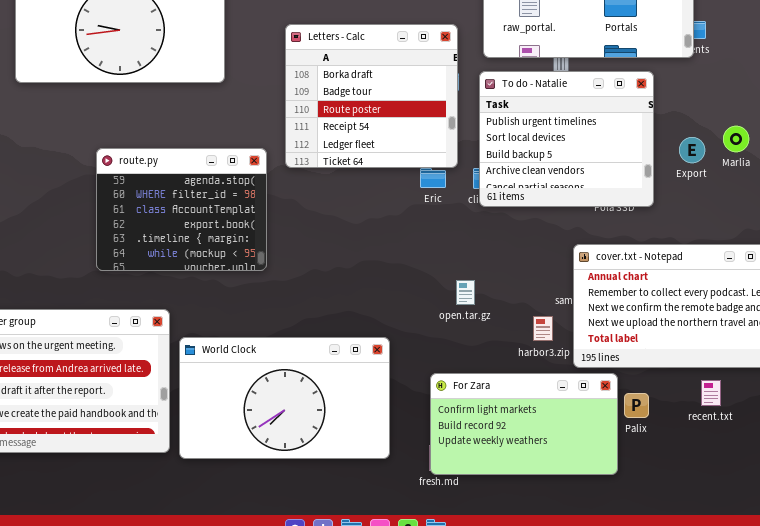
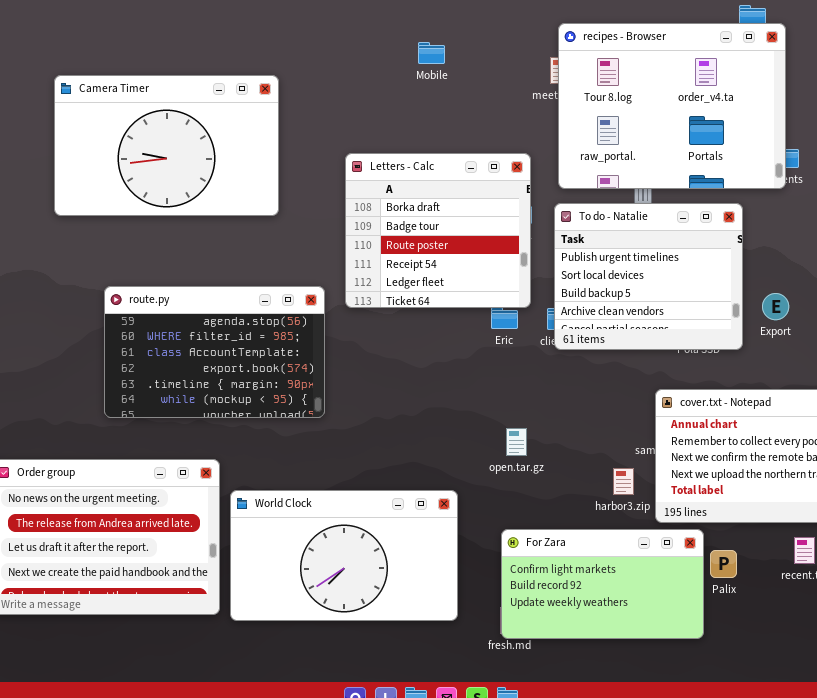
Export: [679,137,705,163] -> [762,293,789,320], moved
route.py: [96,148,267,271] -> [104,286,325,418], resized
open.tar.gz: [456,280,475,305] -> [506,428,527,456], moved

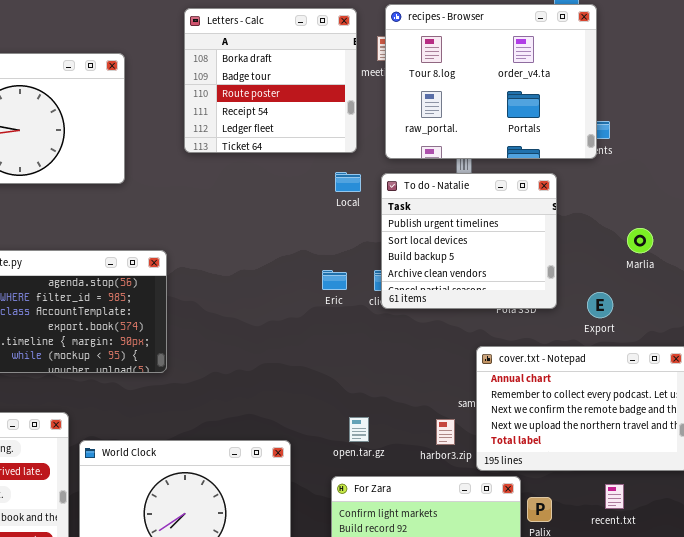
Letters - Calc: [345,153,531,308] -> [184,8,357,153], moved
Export: [762,293,789,320] -> [587,292,613,318], moved
open.tar.gz: [506,428,527,456] -> [349,417,369,442], moved

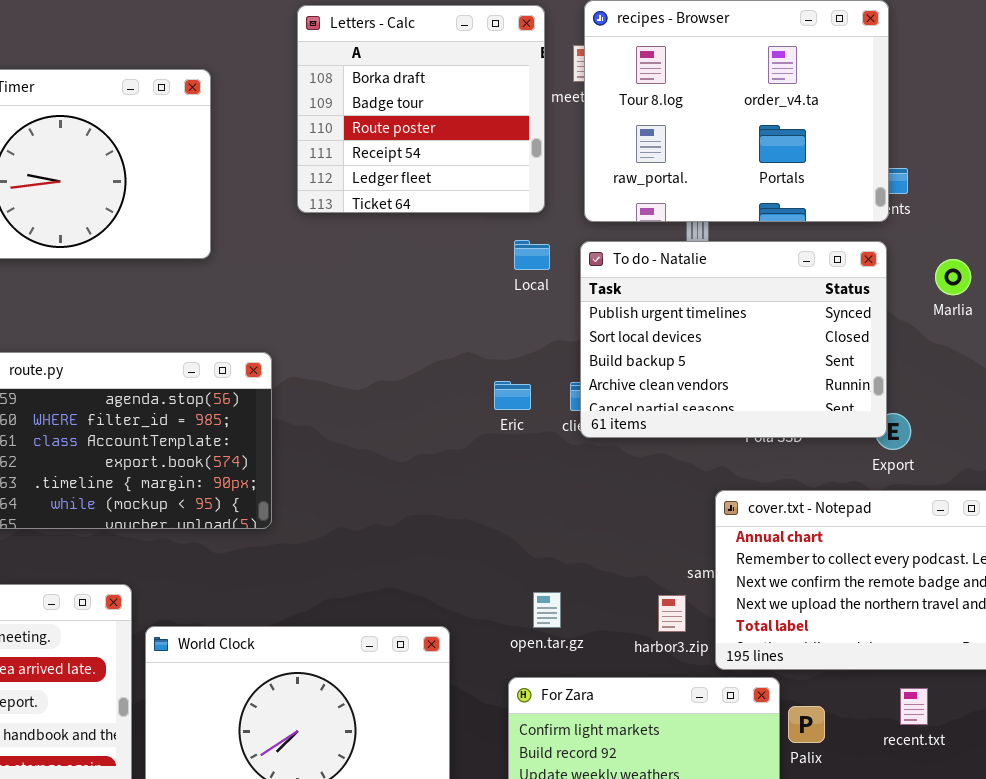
To do - Natalie: [381,173,557,309] -> [580,241,887,438], resized
Marlia: [627,228,653,253] -> [935,259,971,295], moved

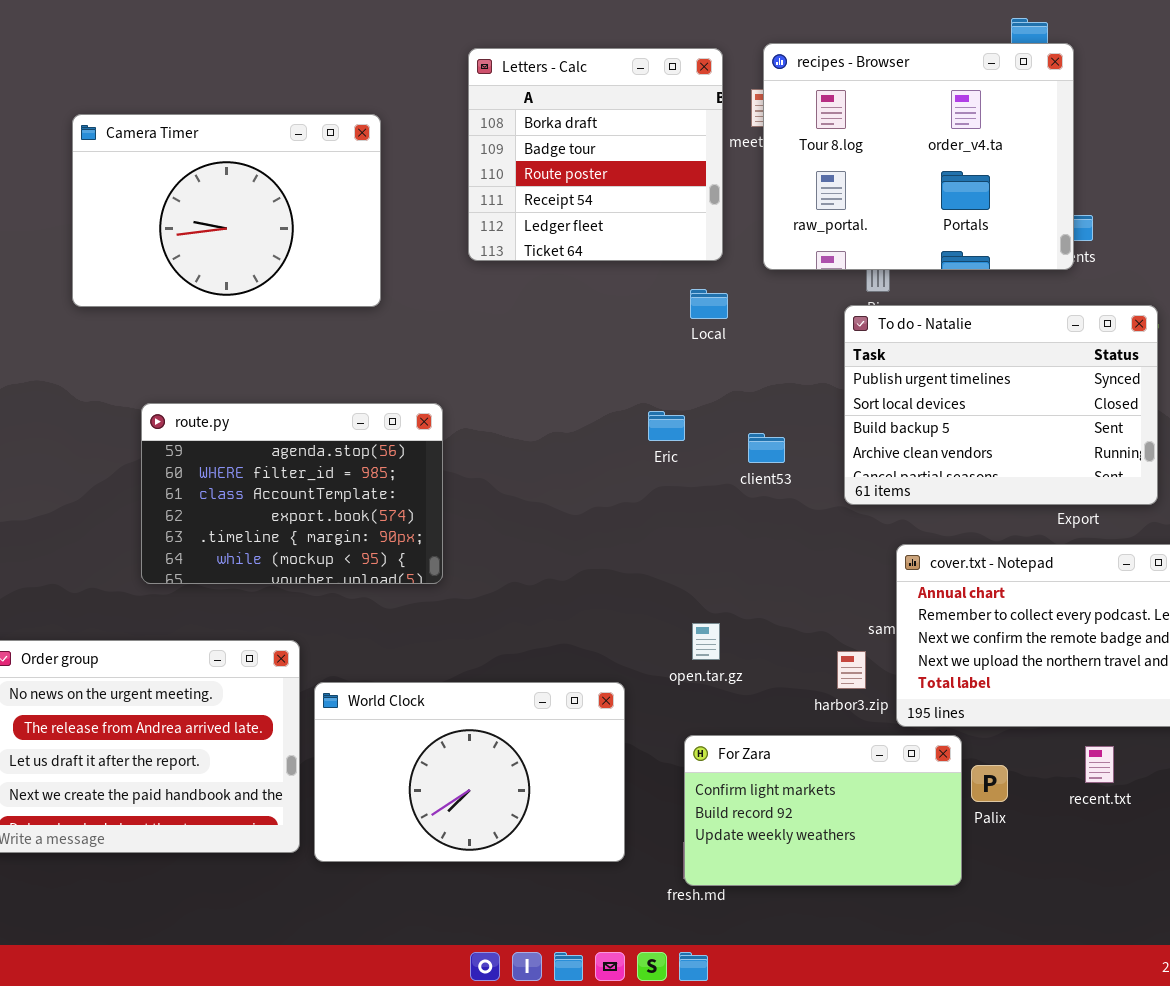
To do - Natalie: [580,241,887,438] -> [844,305,1158,505], moved
Eric: [494,381,531,410] -> [648,411,685,441], moved
open.tar.gz: [533,592,561,628] -> [692,623,720,660], moved

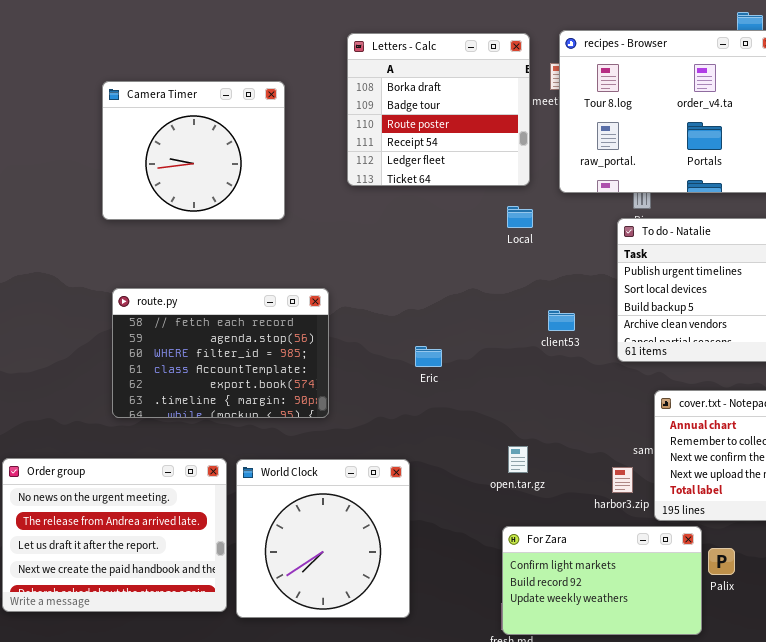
Camera Timer: [72,114,381,307] -> [102,81,285,220], resized
route.py: [141,403,443,584] -> [112,288,329,418], scrolled up 1 row
Eric: [648,411,685,441] -> [415,346,442,367], moved
World Clock: [314,682,625,862] -> [236,459,410,618], resized

